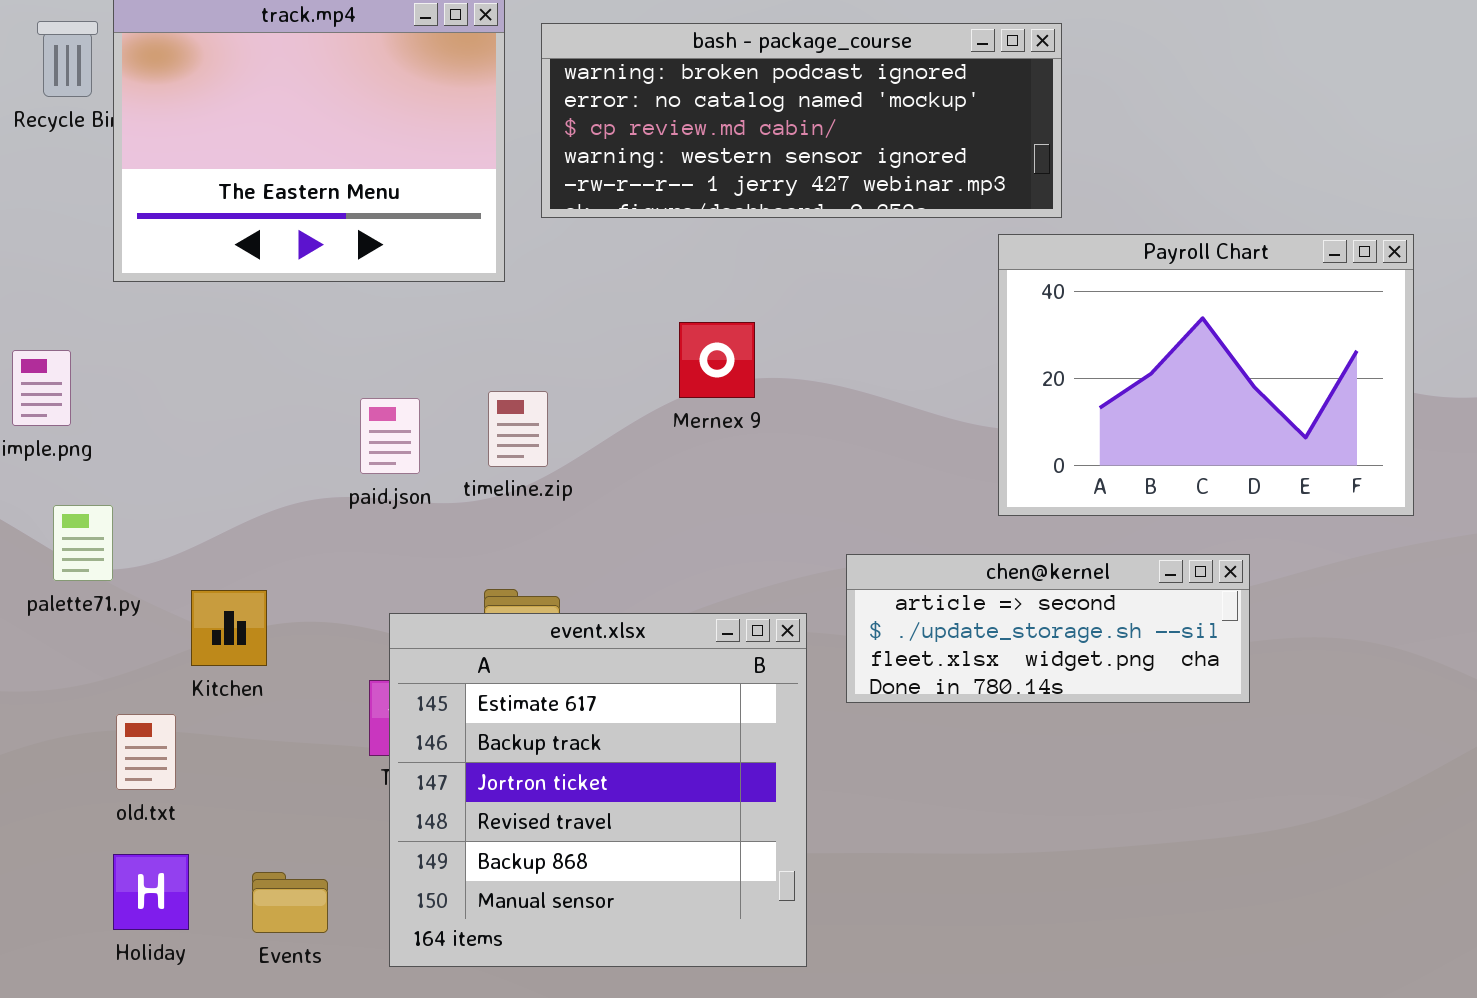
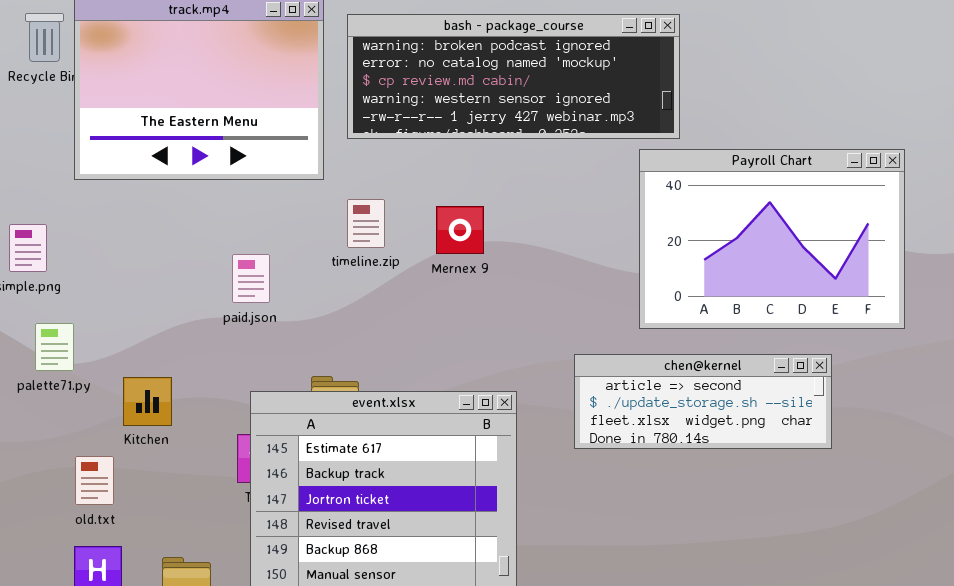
timeline.zip: [488,391,548,467] -> [347,199,385,248], moved
chen@kernel: [846,554,1250,703] -> [574,354,832,449], moved

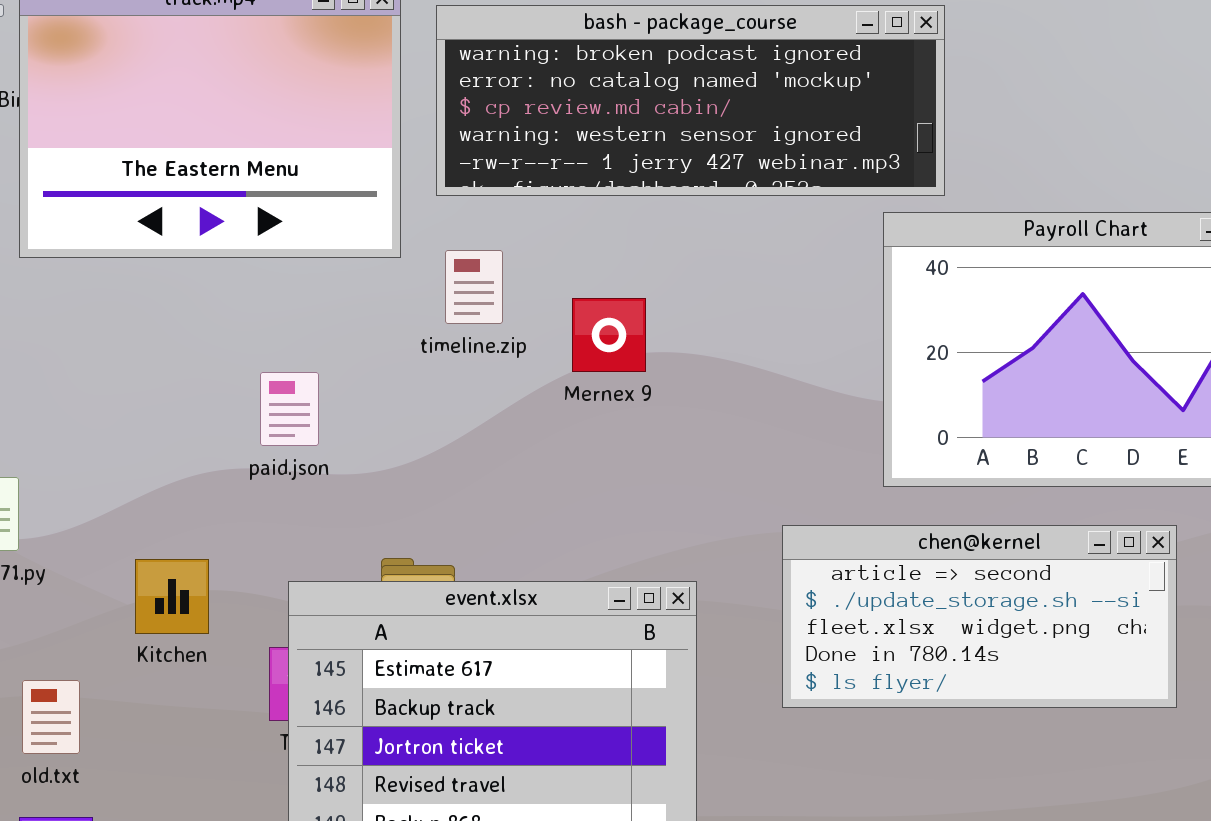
timeline.zip: [347,199,385,248] -> [445,250,503,324], moved
chen@kernel: [574,354,832,449] -> [782,525,1177,708], resized
Kitchen: [123,377,172,426] -> [135,559,209,634], moved

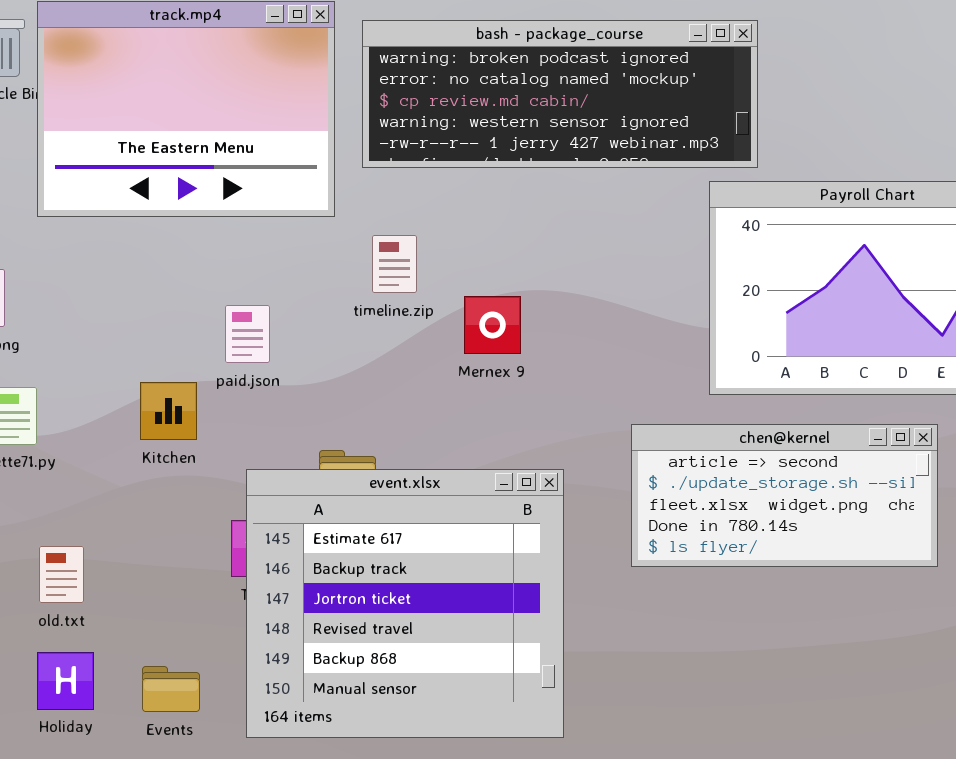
timeline.zip: [445,250,503,324] -> [372,235,417,293], moved
Mernex 9: [572,298,646,372] -> [464,296,521,354], moved
Kitchen: [135,559,209,634] -> [140,382,197,440], moved

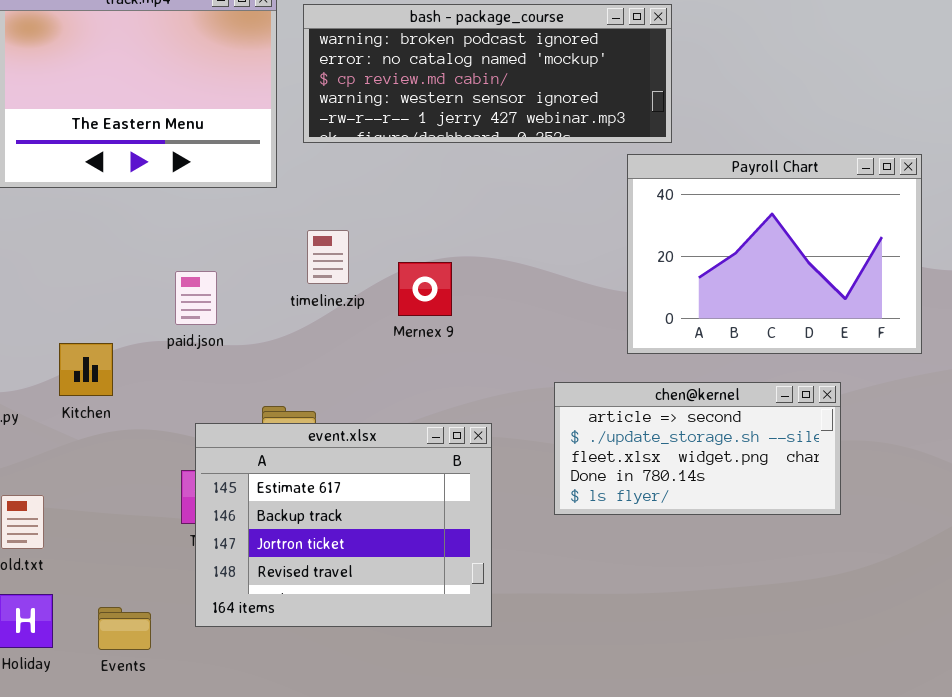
timeline.zip: [372,235,417,293] -> [307,230,349,284], moved
Kitchen: [140,382,197,440] -> [59,343,113,396], moved
event.xlsx: [246,469,564,738] -> [195,423,492,627], resized

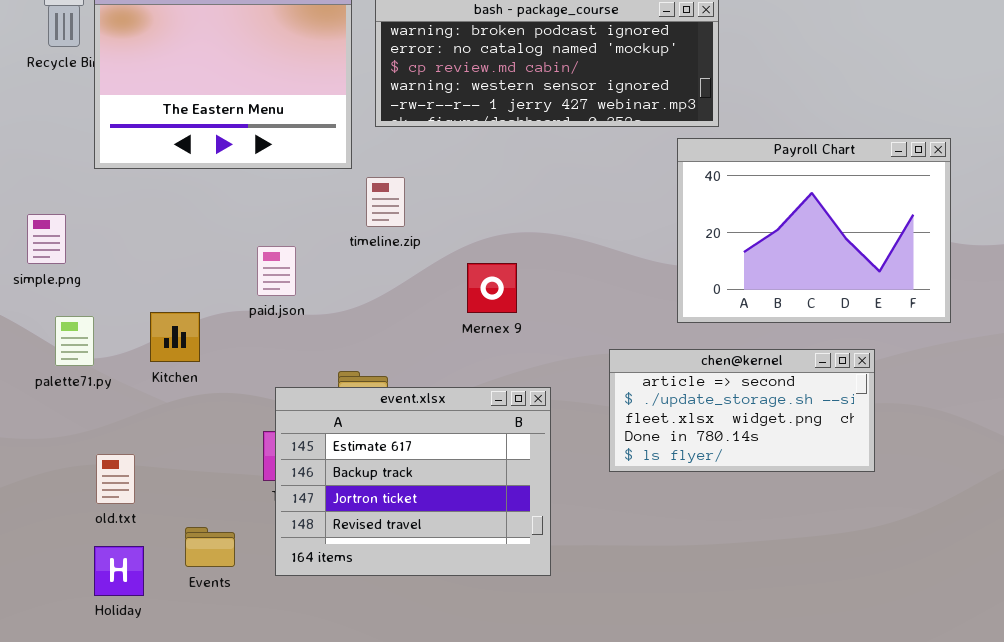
timeline.zip: [307,230,349,284] -> [366,177,405,227], moved
Mernex 9: [398,262,452,316] -> [467,263,517,313], moved
Events: [98,607,151,650] -> [185,527,235,567], moved

